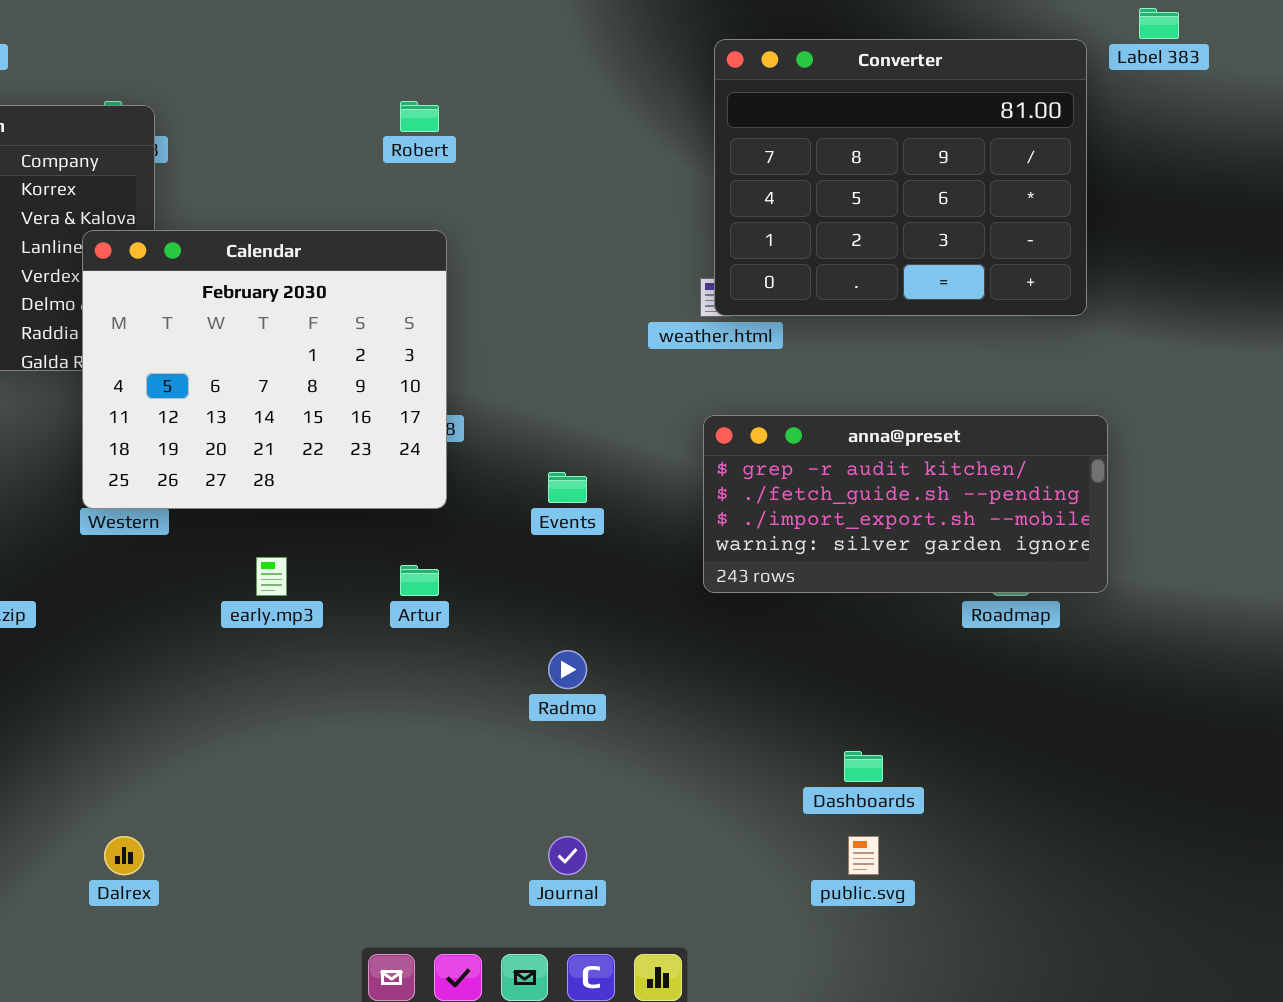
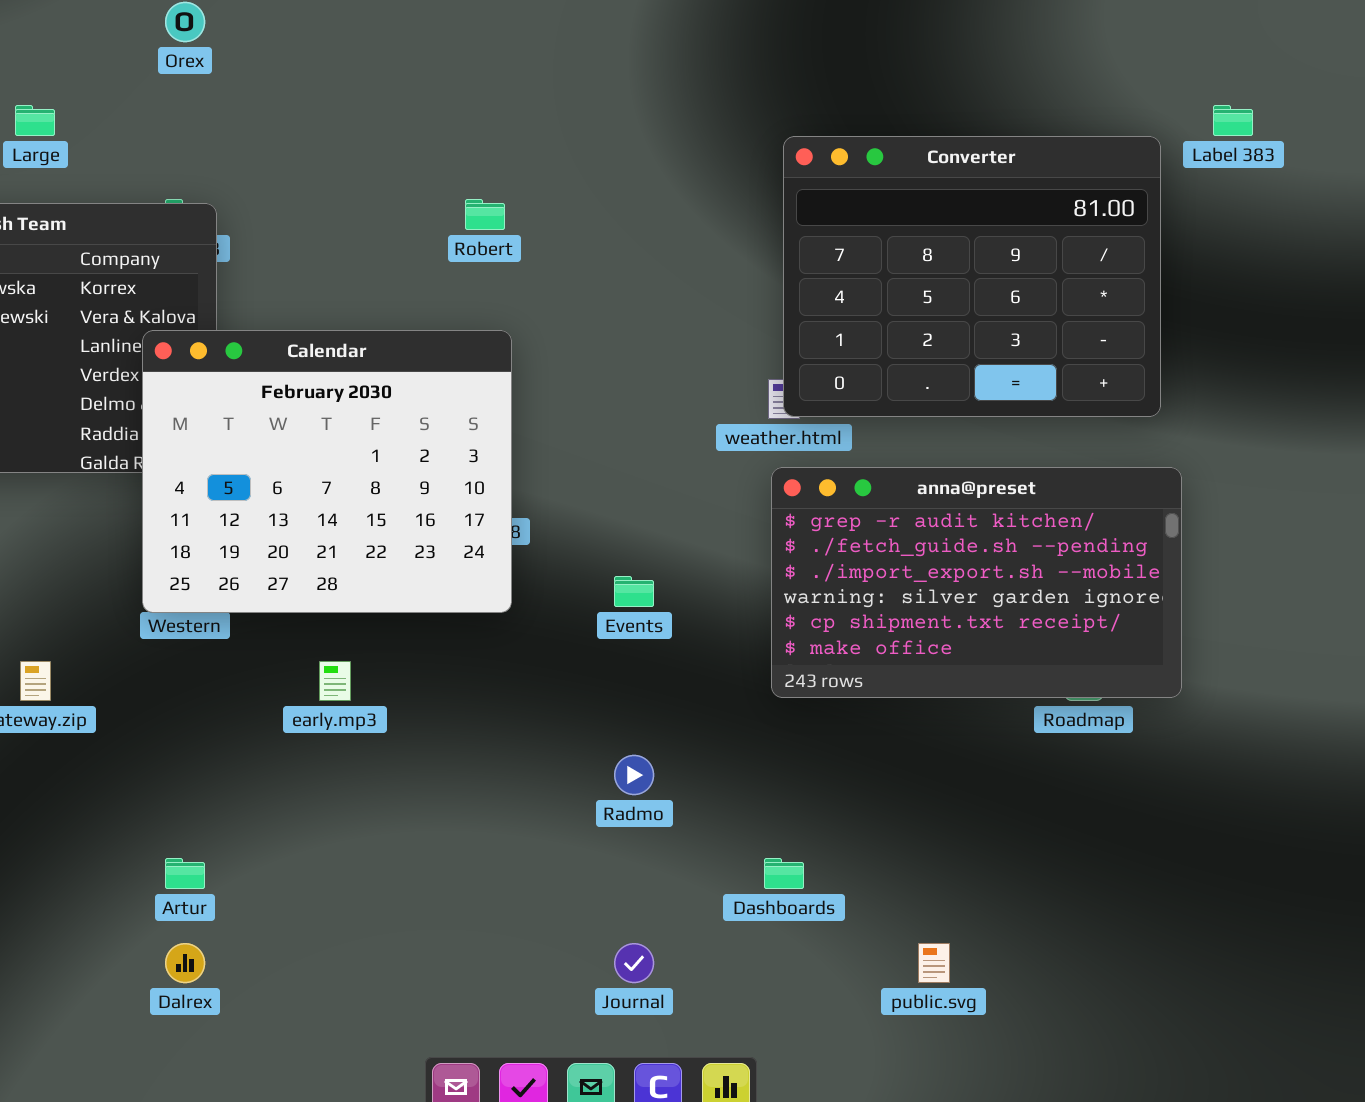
anna@preset: [703,415,1108,593] -> [771,467,1182,698], resized
Artur: [400,565,439,596] -> [165,858,205,889], moved
Dashboards: [844,751,883,782] -> [764,858,804,889], moved

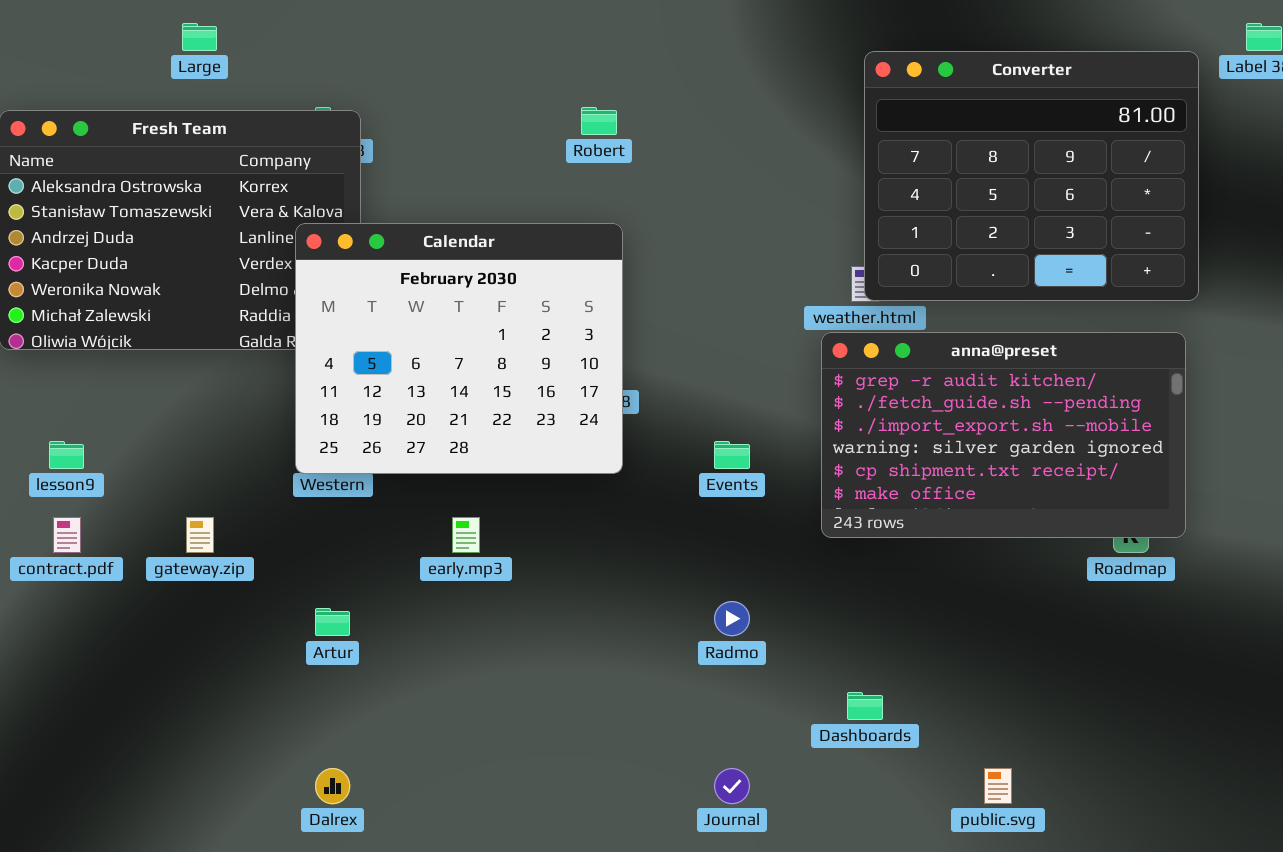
anna@preset: [771,467,1182,698] -> [821,332,1186,538], moved
Artur: [165,858,205,889] -> [315,608,350,636], moved

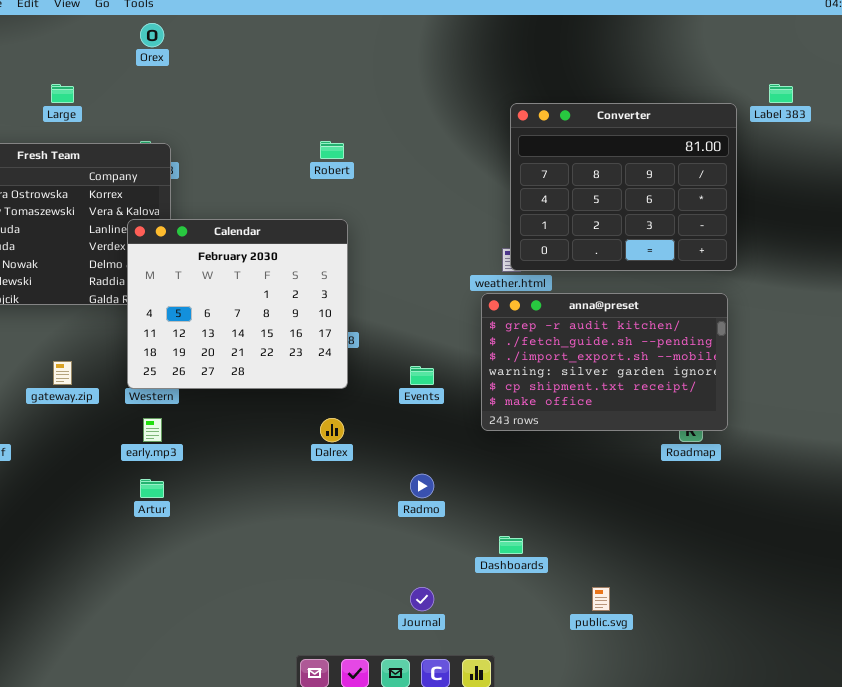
gateway.zip: [186,517,214,553] -> [53,361,72,385], moved
early.mp3: [452,517,480,553] -> [143,418,162,442], moved
Dalrex: [315,768,350,804] -> [320,418,344,442], moved

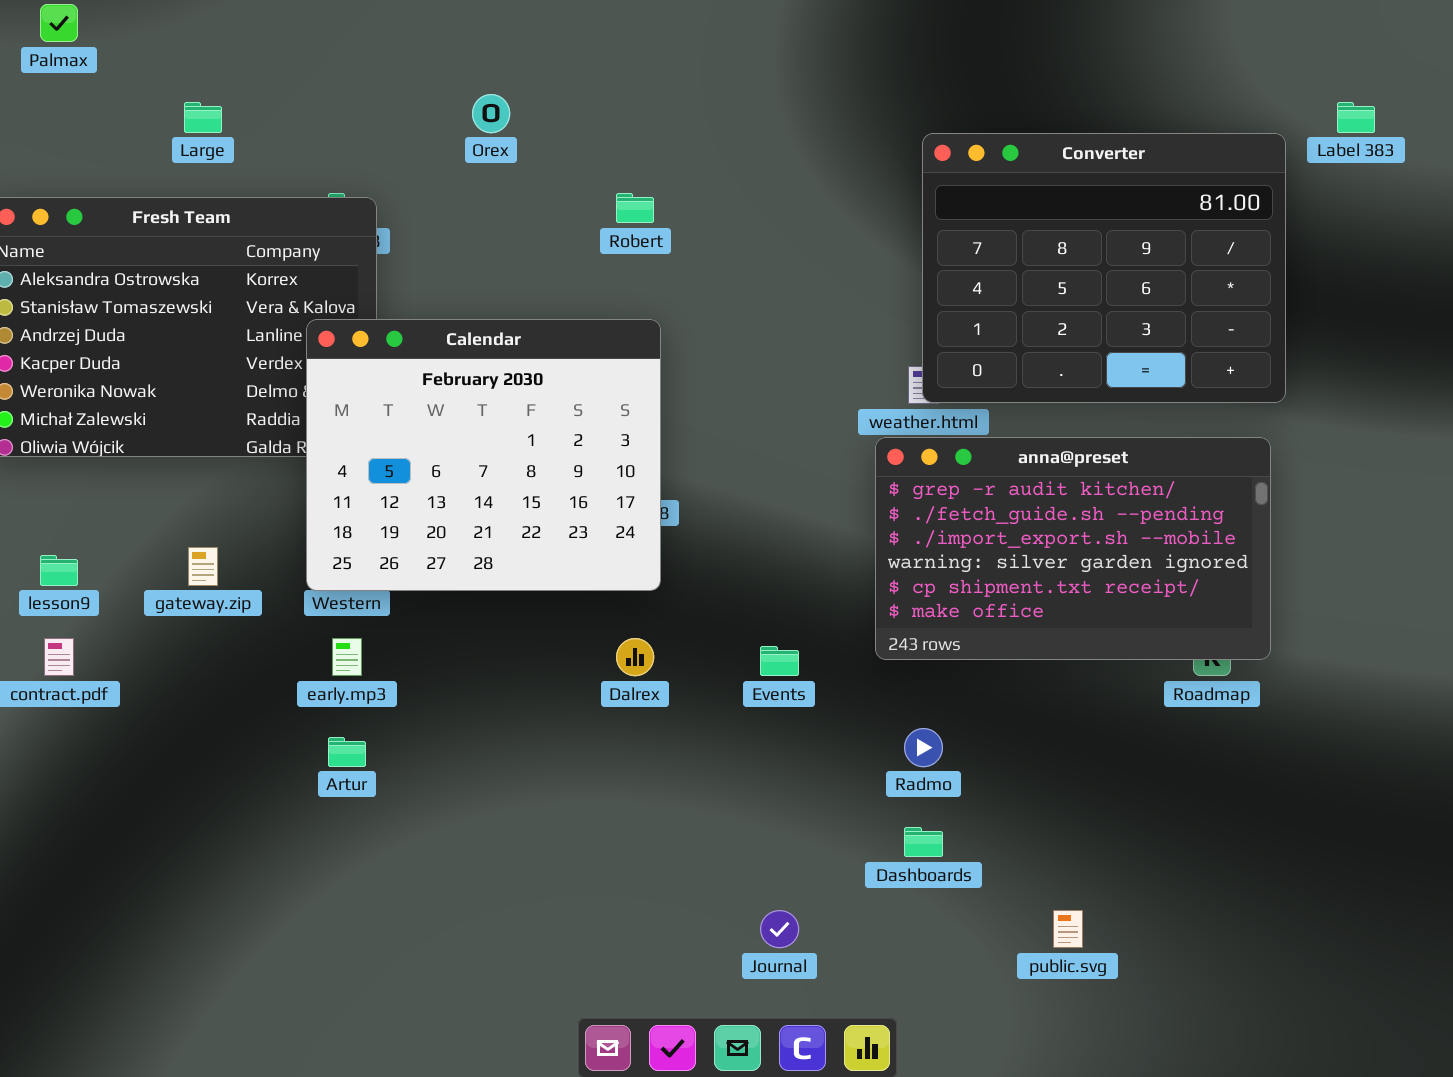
Orex: [140,23,164,47] -> [472,94,510,133], moved
Events: [410,366,434,385] -> [760,646,799,676], moved
Radmo: [410,474,434,498] -> [904,728,943,767], moved

